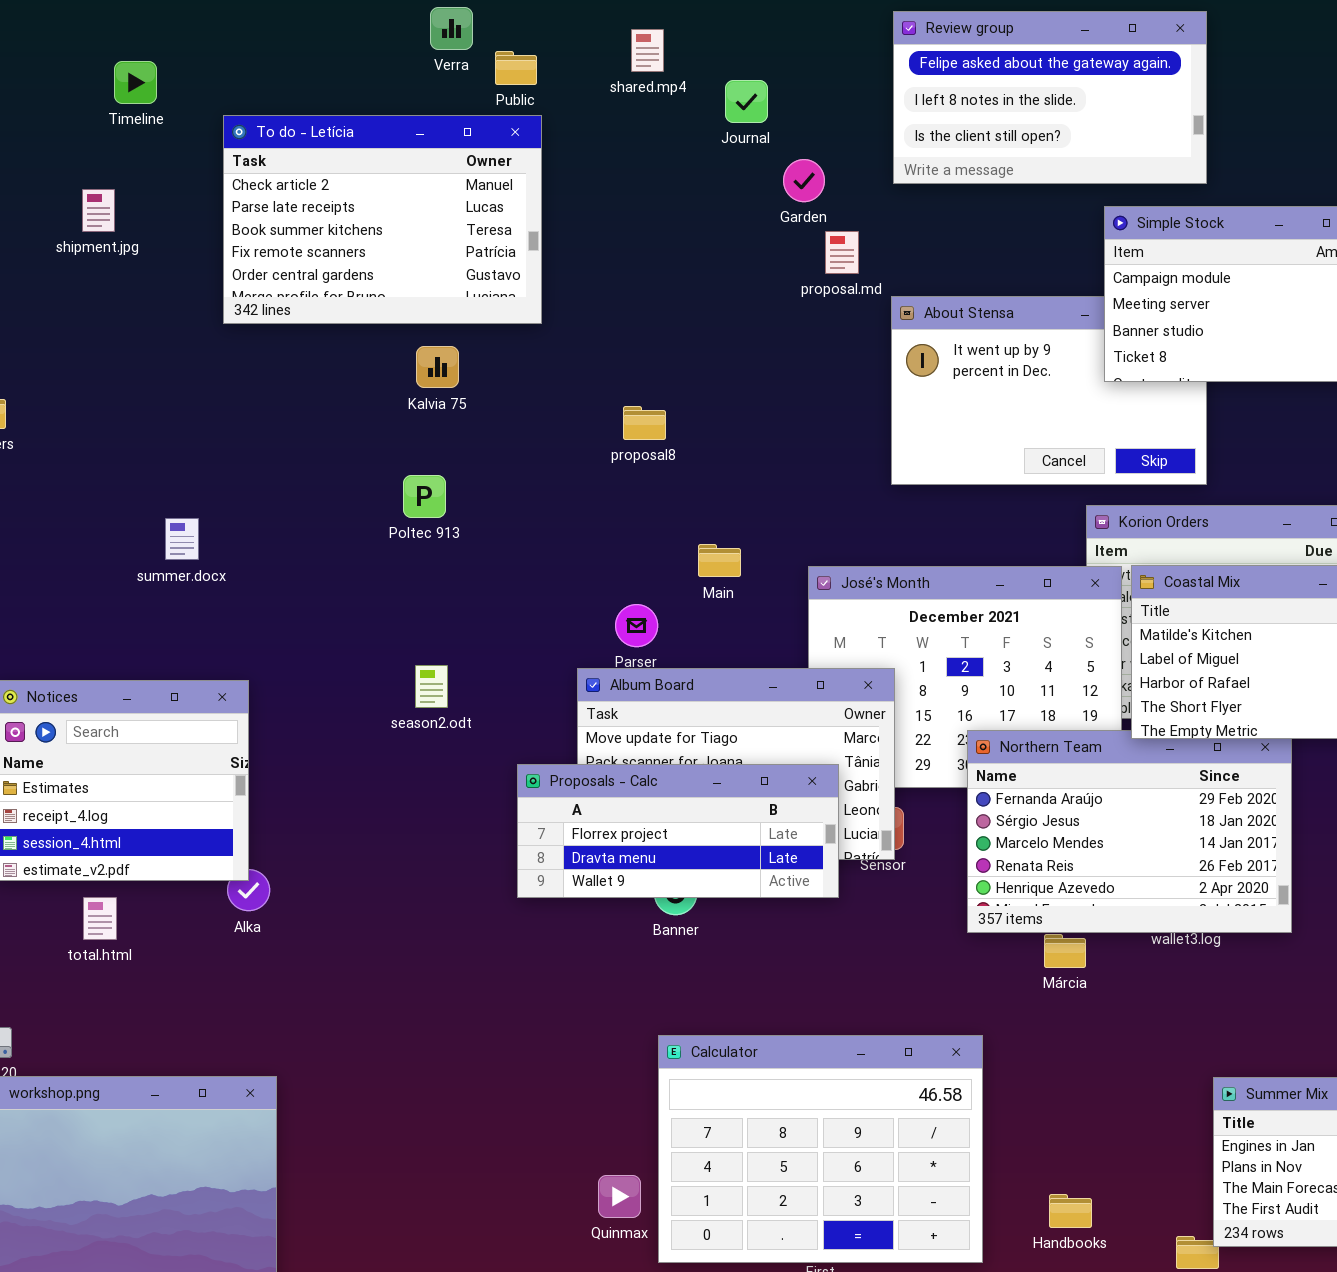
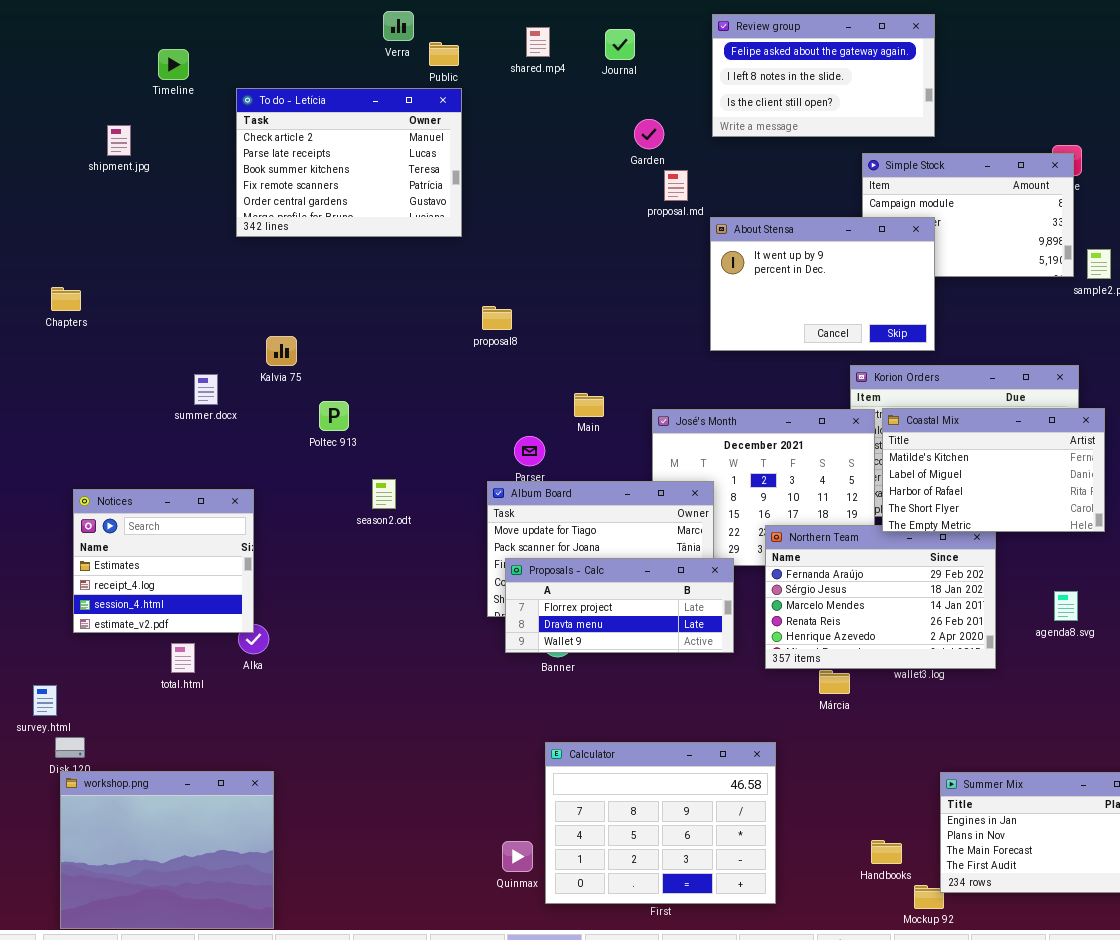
Journal: [725,80,768,123] -> [605,29,635,60], moved
shipment.jpg: [82,189,115,232] -> [107,125,131,156], moved
About Stensa: [891,296,1207,485] -> [710,217,935,351], raised
Kalvia 75: [416,346,459,388] -> [266,336,297,366], moved
proposal8: [623,406,666,440] -> [482,306,512,330], moved
Poltec 913: [403,475,446,518] -> [319,401,349,431], moved
Proposals - Calc: [517,764,839,898] -> [505,558,734,653], moved
total.html: [83,897,117,940] -> [171,643,195,673], moved
Handbooks: [1049,1194,1092,1228] -> [871,840,902,864], moved

